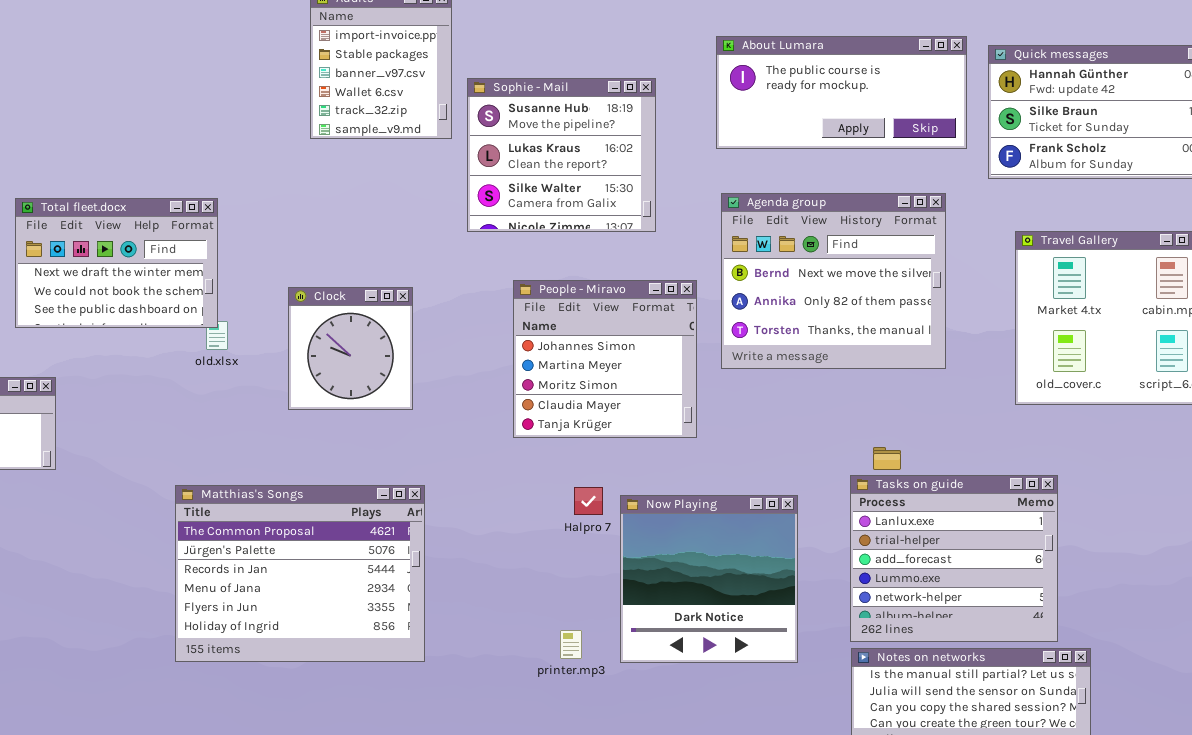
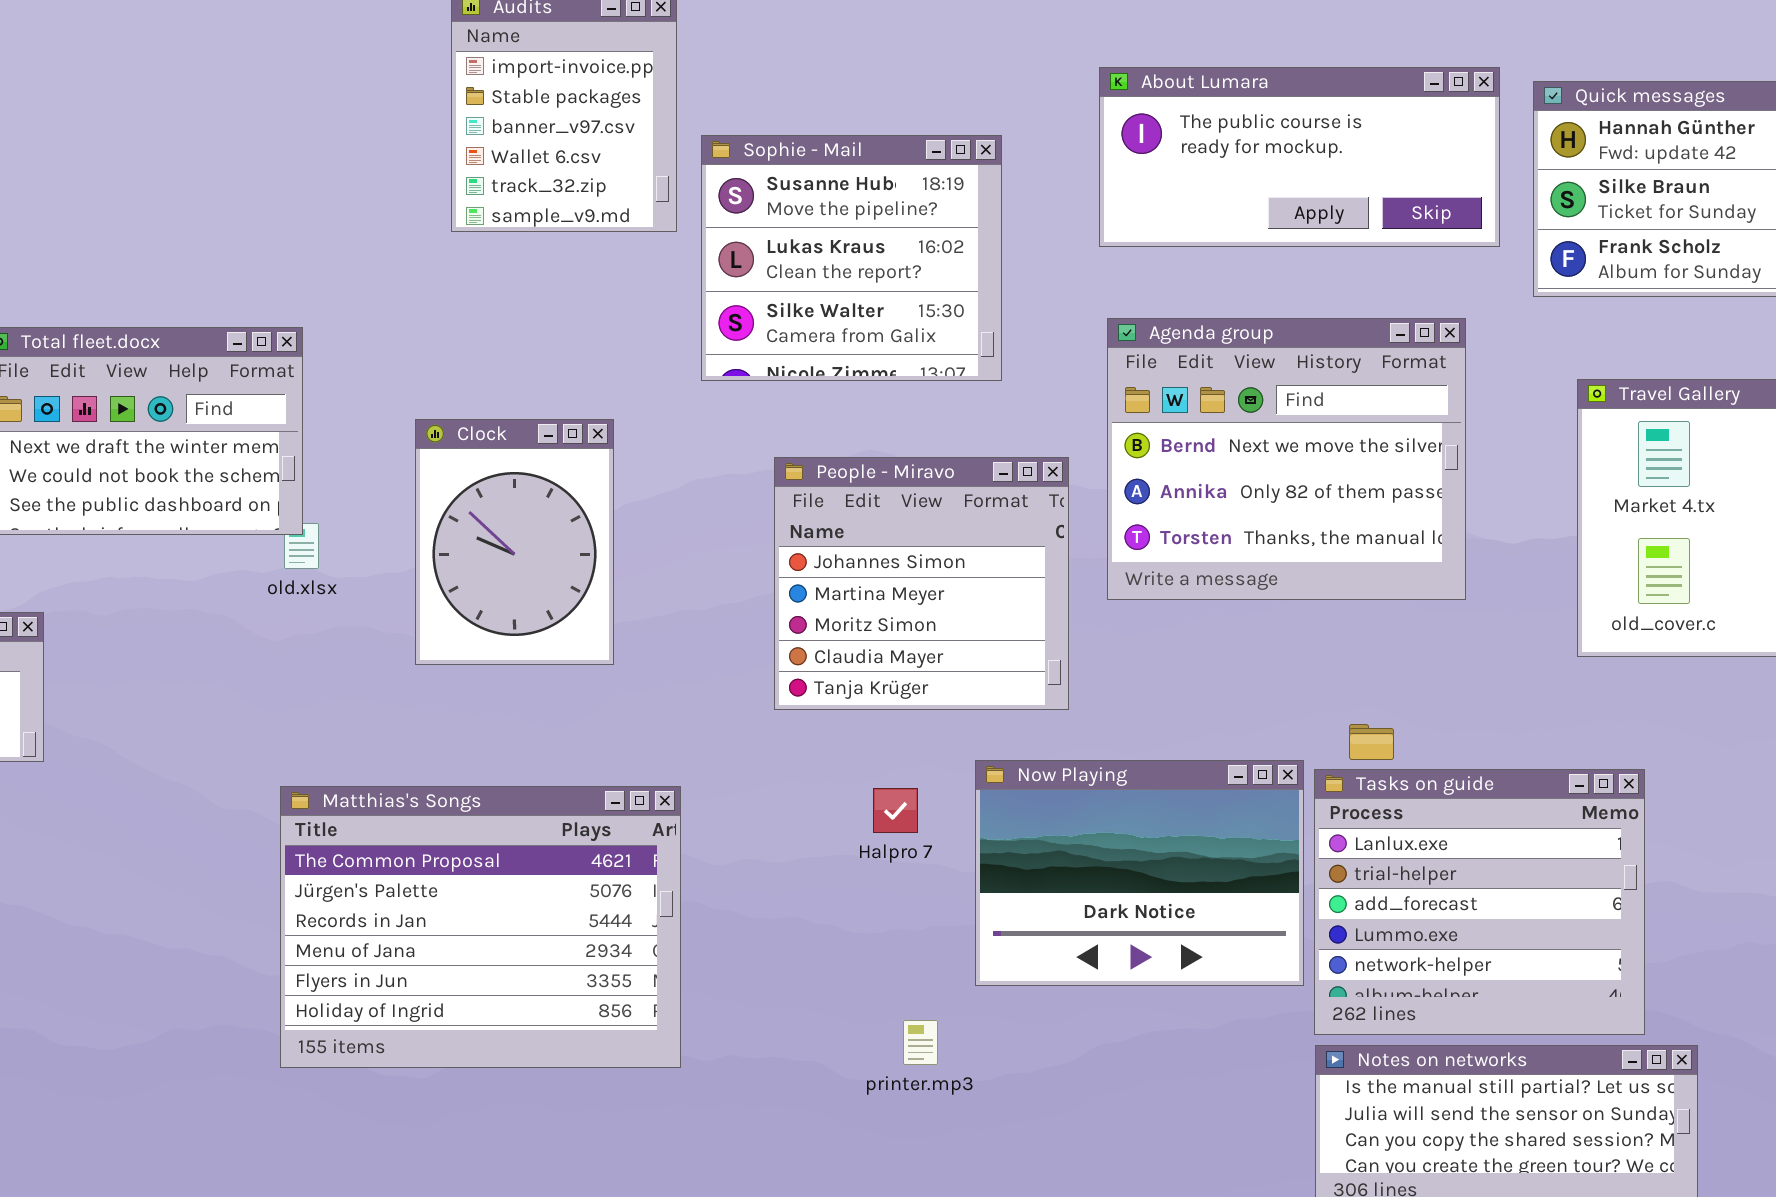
Clock: [288,287,413,410] -> [415,419,614,665], resized
Matthias's Songs: [175,485,425,662] -> [280,786,681,1068], moved
Now Playing: [620,495,798,663] -> [975,760,1304,986], moved, resized
printer.mp3: [560,630,582,659] -> [903,1020,938,1065], moved

